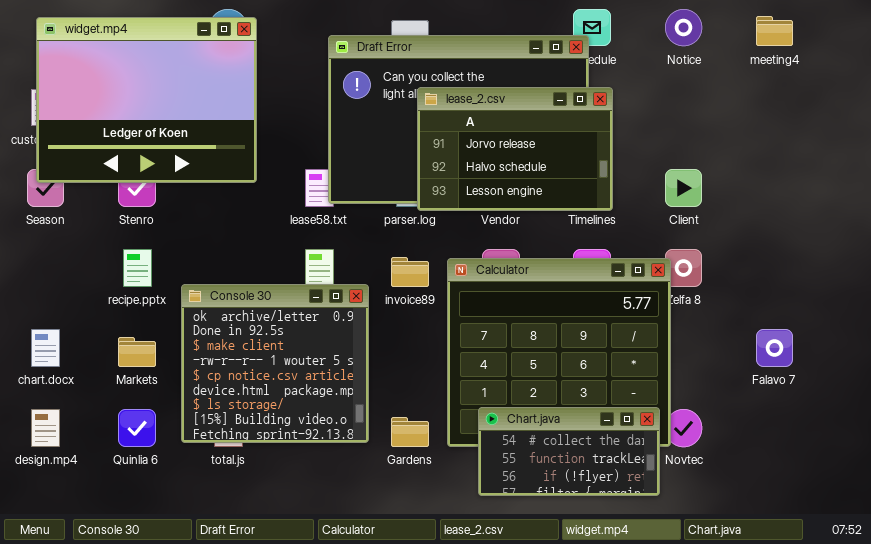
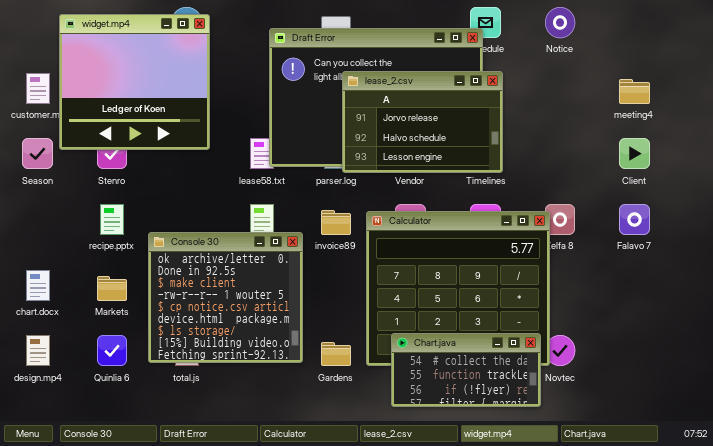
meeting4: [756,16,793,46] -> [619,79,650,104], moved
widget.mp4: [36,17,257,183] -> [59,14,210,150], resized
Client: [665,169,702,207] -> [619,138,650,169], moved
Falavo 7: [756,329,793,367] -> [619,204,650,235], moved

